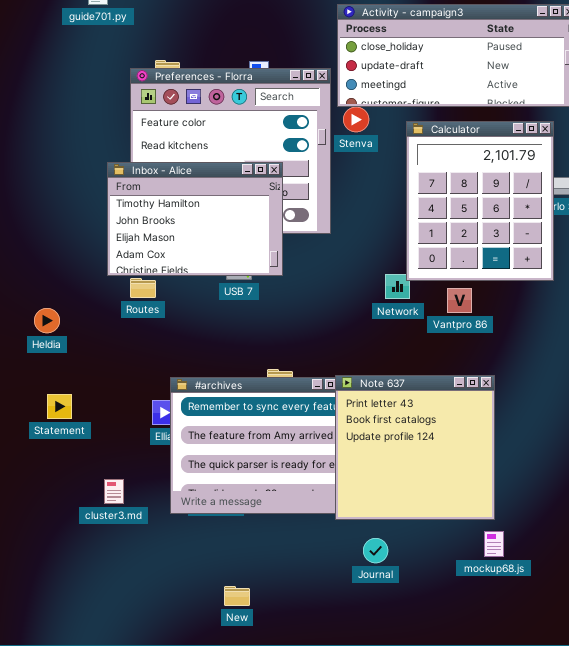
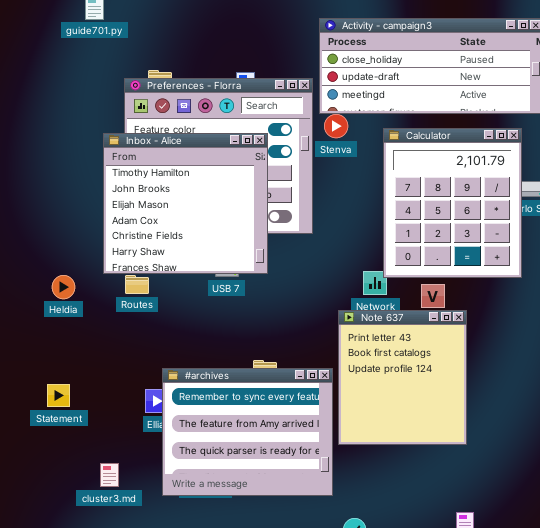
Inbox - Alice: [107,162,283,276] -> [103,133,268,274], resized
Heldia: [34,308,60,333] -> [52,275,75,299], moved
Note 637: [335,375,495,520] -> [338,310,467,445], moved, resized

